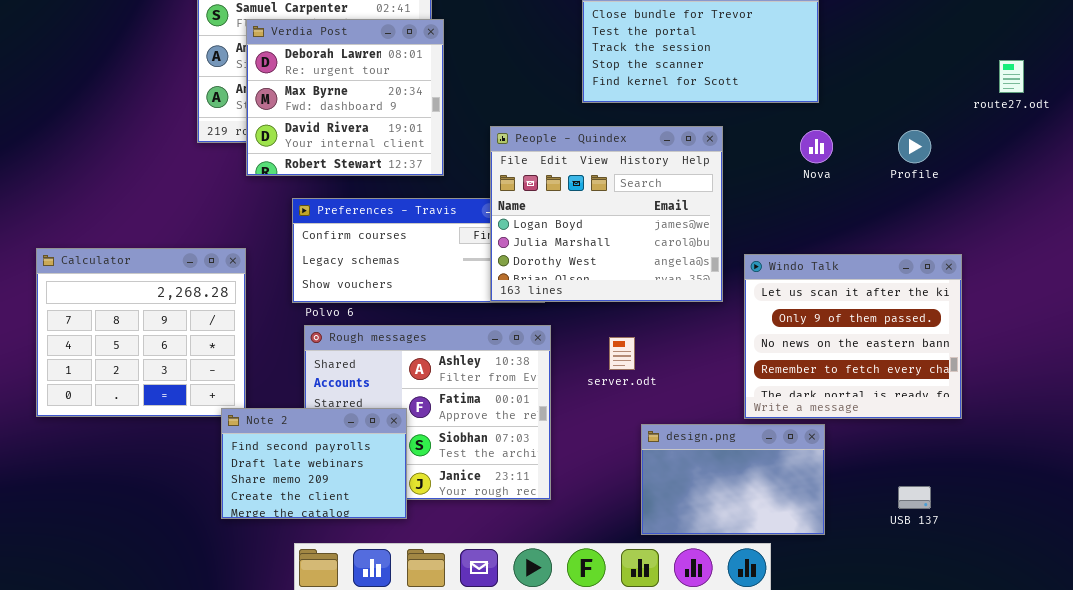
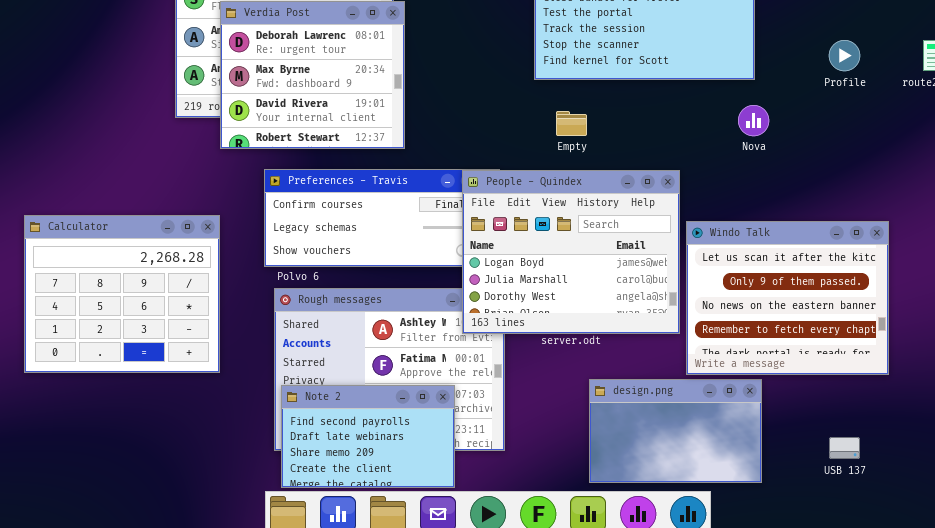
People - Quindex: [490,126,723,302] -> [462,170,680,334], moved
Profile: [898,130,931,163] -> [829,40,860,71], moved
Note 2: [221,408,407,519] -> [281,385,455,488], moved

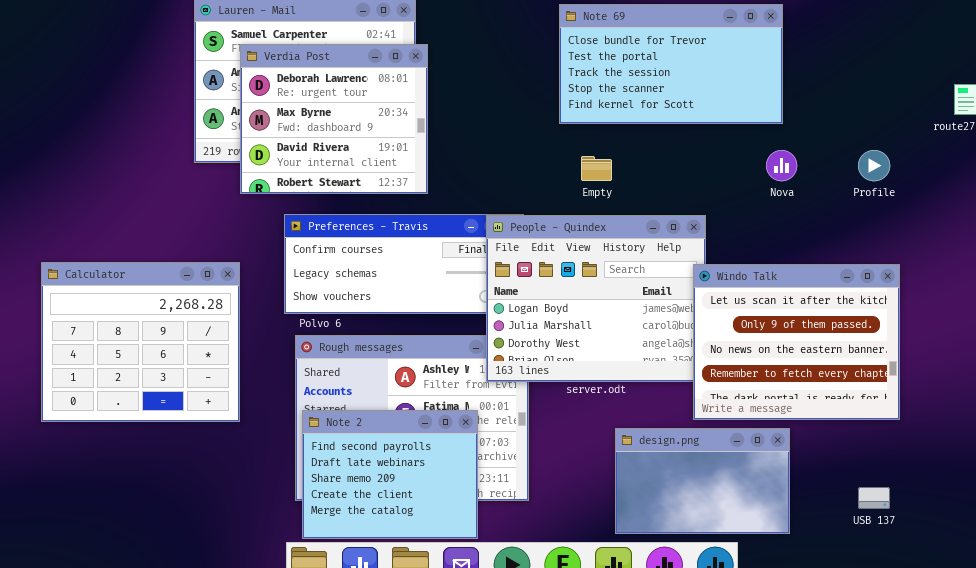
Profile: [829,40,860,71] -> [858,150,890,181], moved
Windo Talk: [686,221,889,375] -> [693,264,900,420], moved
Note 2: [281,385,455,488] -> [302,410,478,539], resized

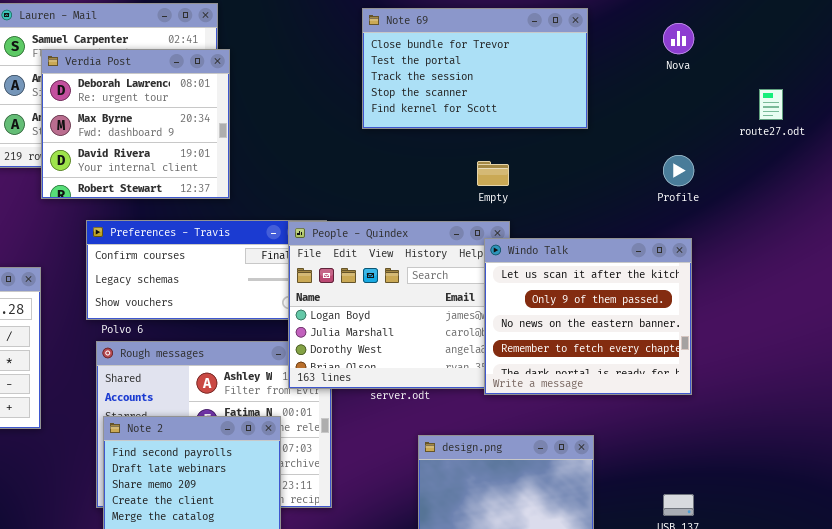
Nova: [766,150,797,181] -> [663,23,694,54], moved
Empty: [581,156,612,181] -> [477,161,509,186], moved
Windo Talk: [693,264,900,420] -> [484,238,692,395], moved

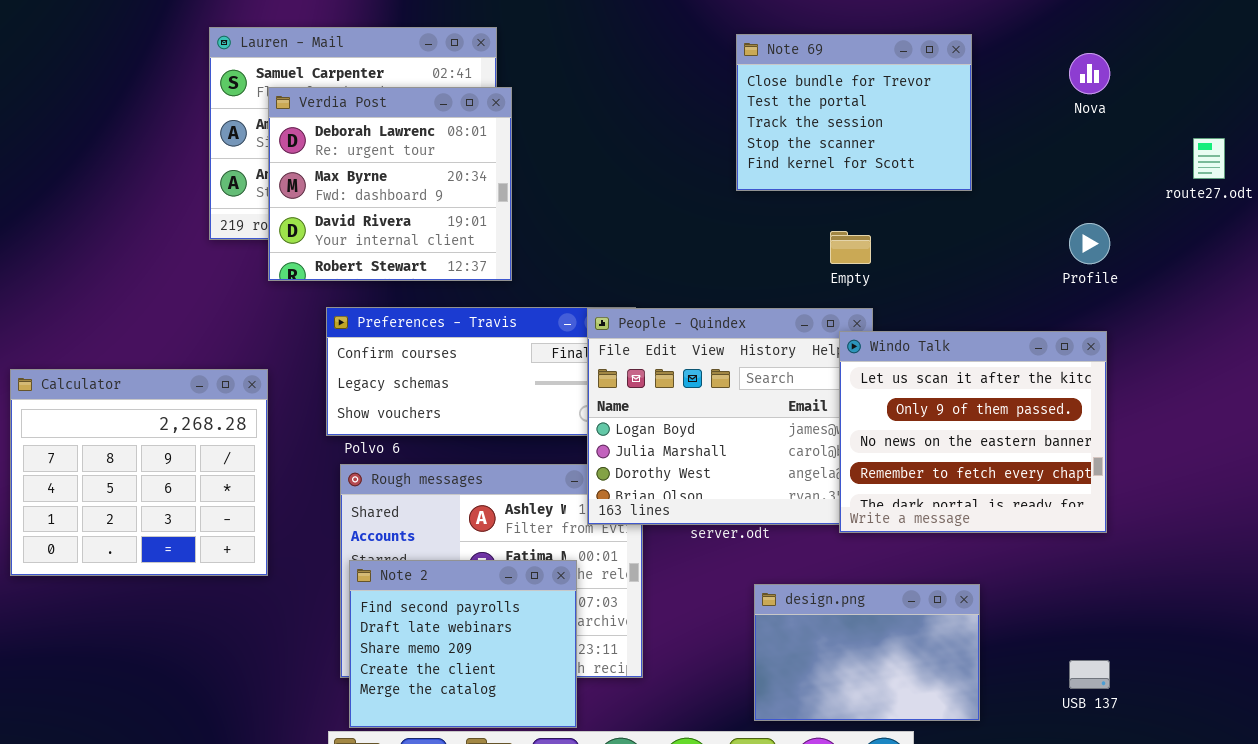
Note 69: [362,8,588,129] -> [736,34,972,191], resized

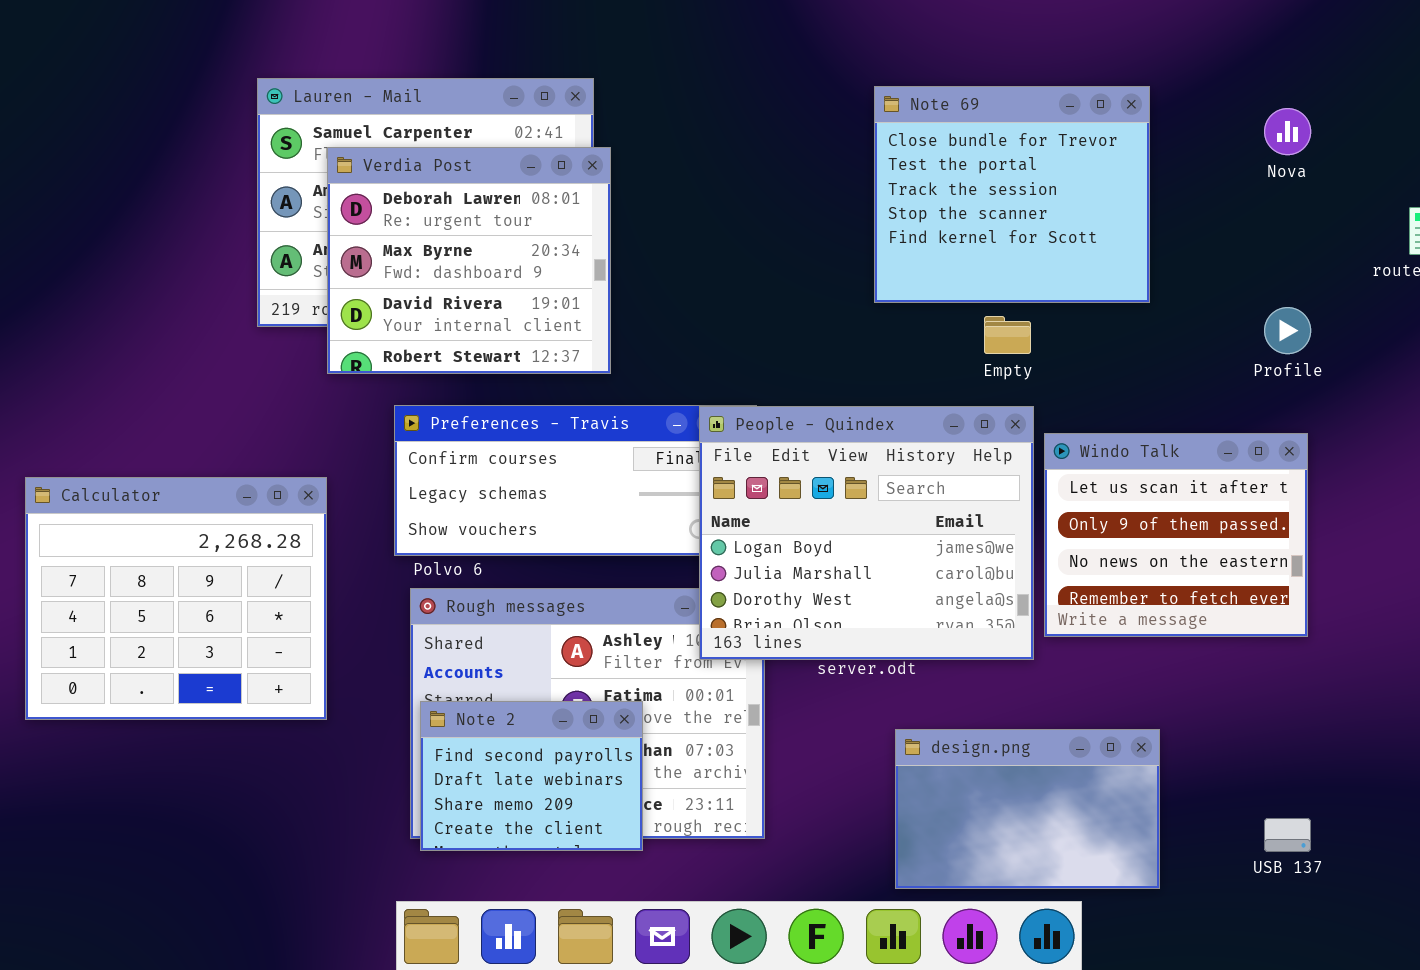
Note 69: [736,34,972,191] -> [874,86,1150,303], resized
Windo Talk: [839,331,1107,533] -> [1044,433,1308,637], resized
Note 2: [349,560,577,728] -> [420,701,643,851], resized

